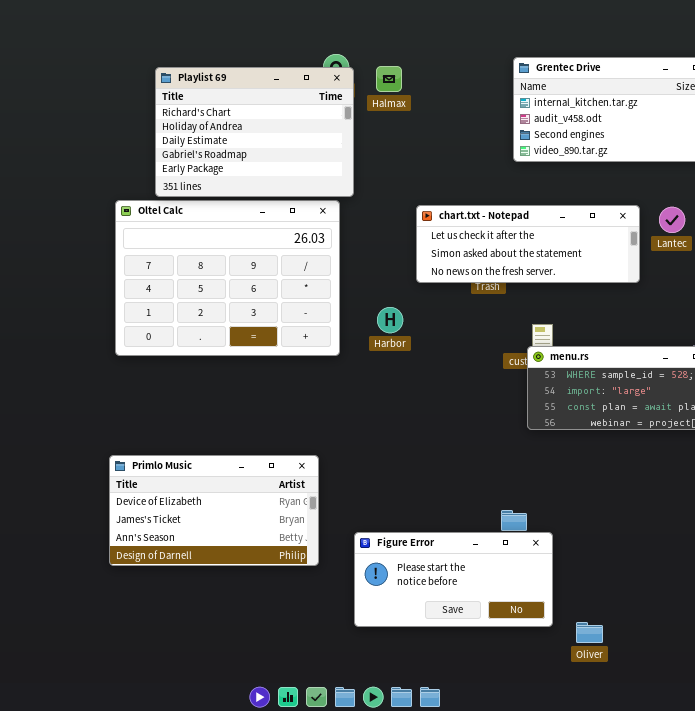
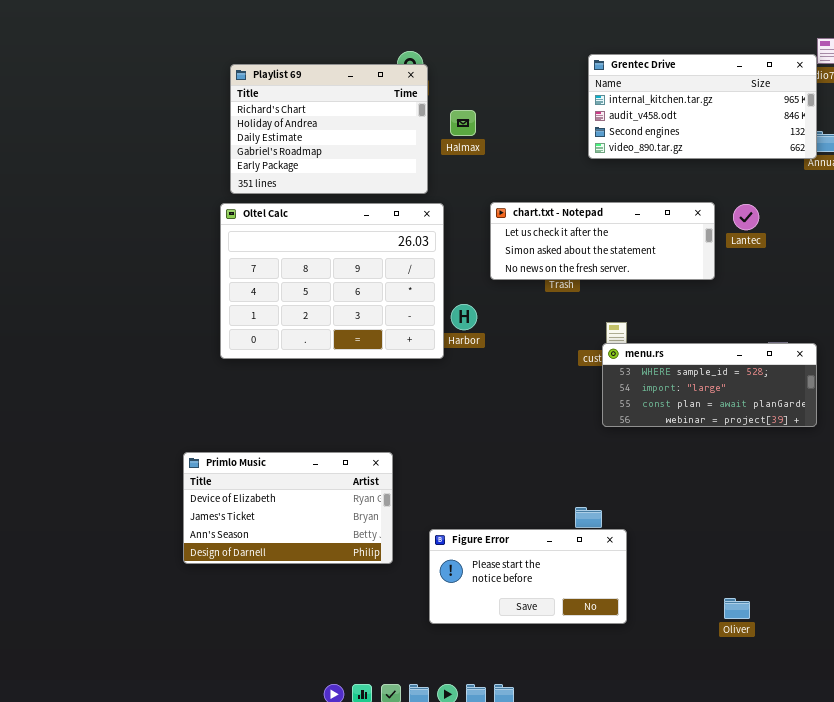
Halmax: [376,66,402,92] -> [450,110,476,136], moved
Oltel Calc: [115,200,340,356] -> [220,203,444,359], moved
Oliver: [576,622,603,643] -> [724,598,750,619], moved

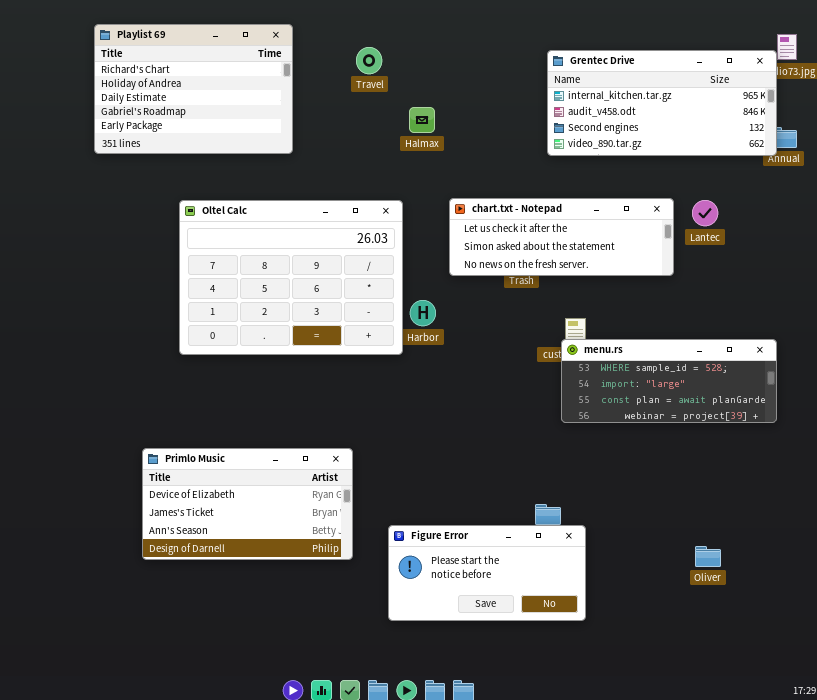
Playlist 69: [230,64,428,194] -> [94,24,293,154], moved
Oliver: [724,598,750,619] -> [695,546,721,567], moved

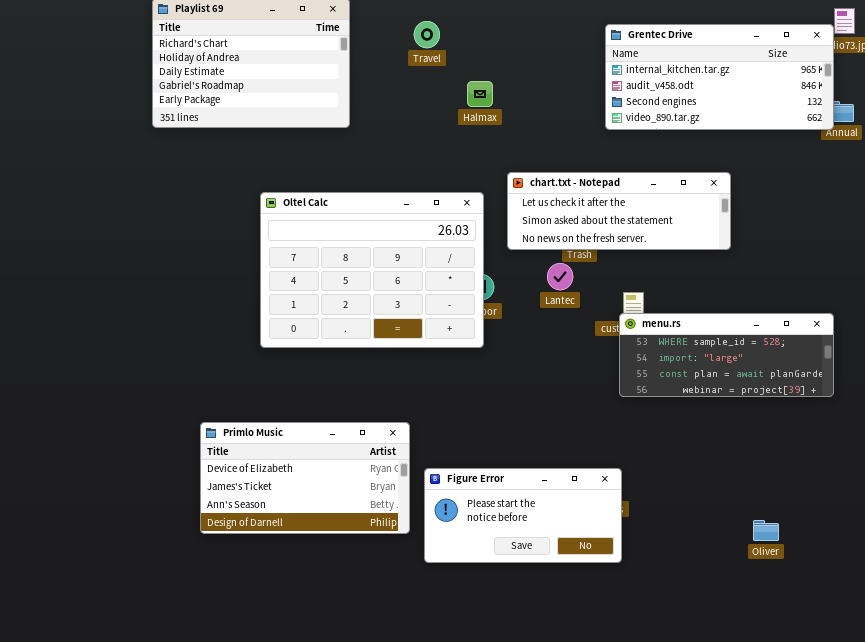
Oltel Calc: [179,200,403,355] -> [260,192,484,348], moved
Lantec: [692,200,718,226] -> [547,263,573,290], moved
Figure Error: [388,525,586,621] -> [424,468,622,563], moved

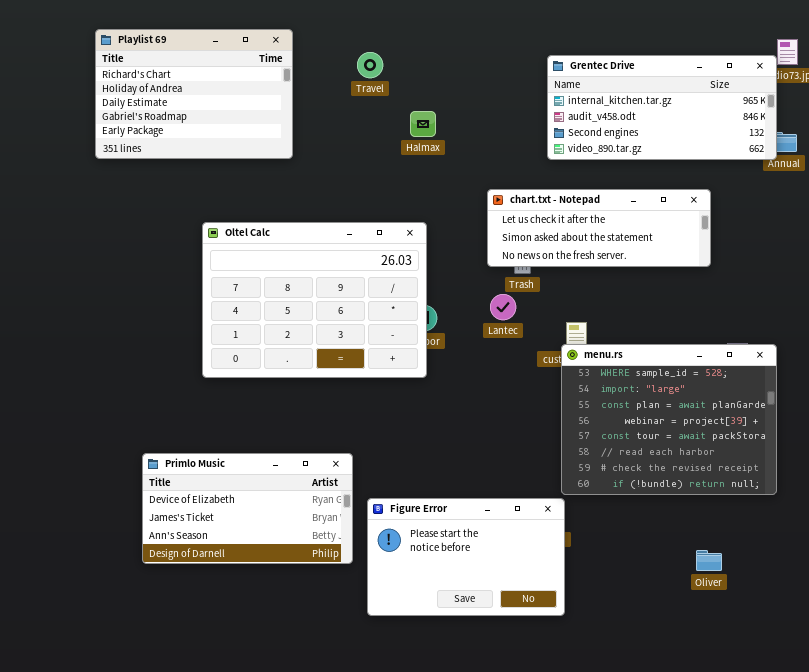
chart.txt - Notepad: [507,172,731,250] -> [487,189,711,267], moved
menu.rs: [619,313,834,397] -> [561,344,777,495], resized
Figure Error: [424,468,622,563] -> [367,498,565,616], resized

